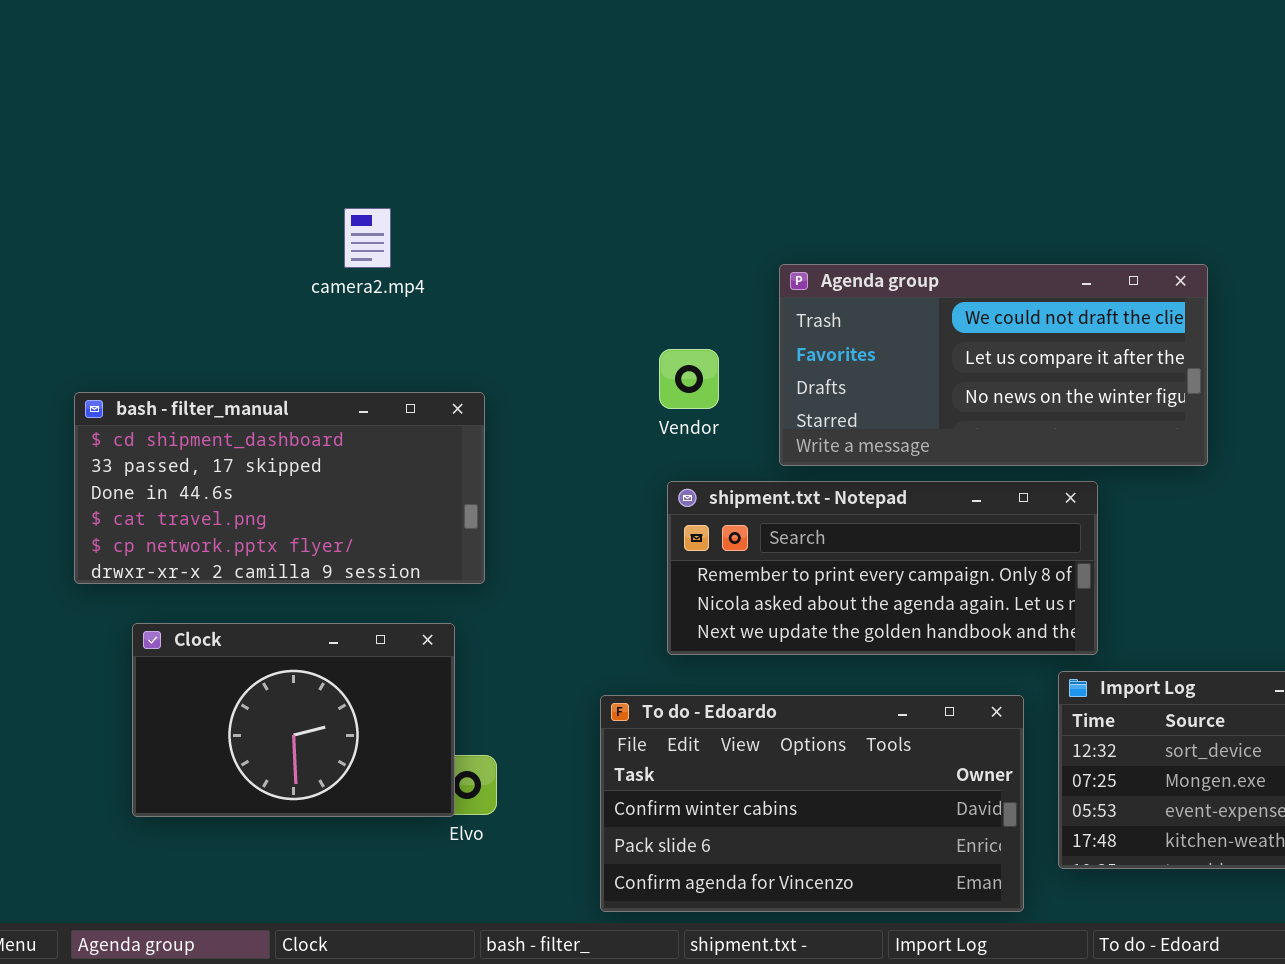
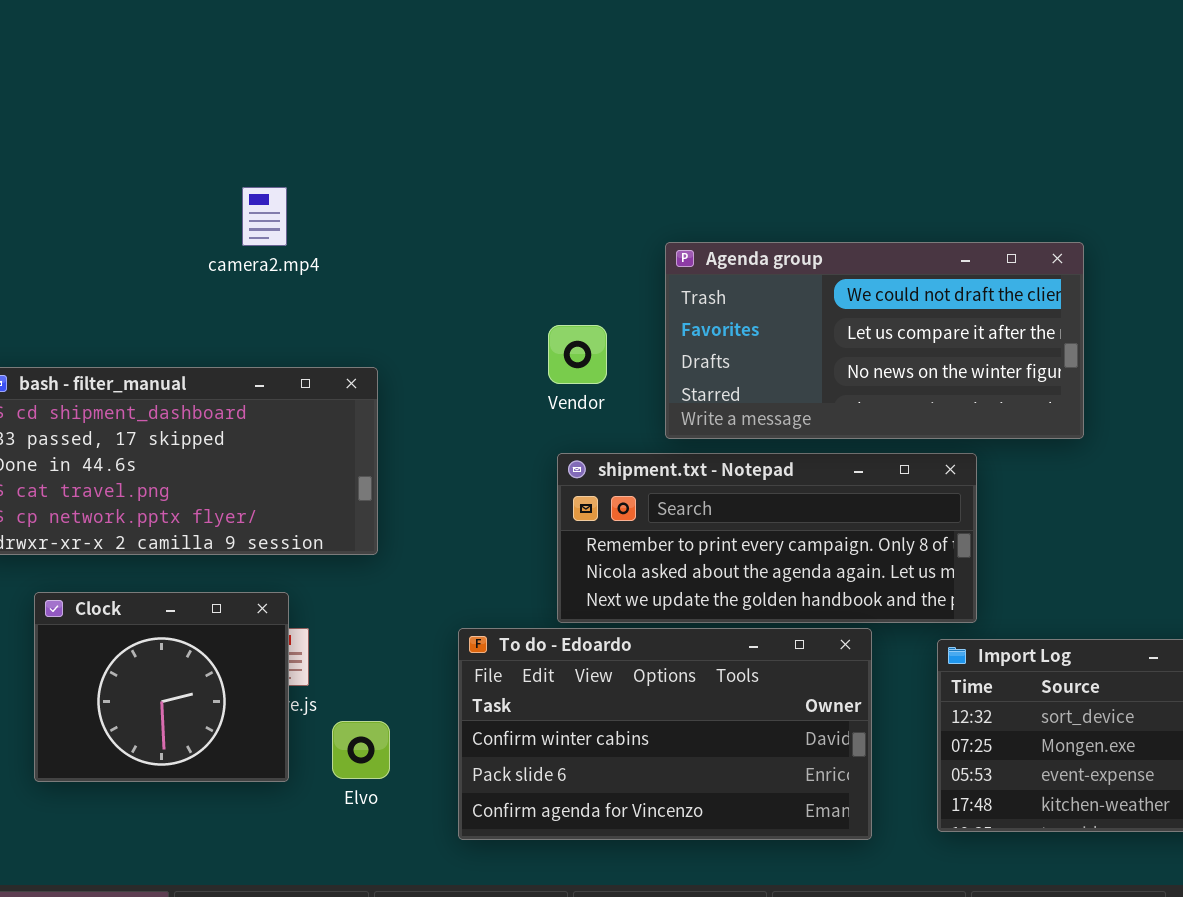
Clock: [132,623,455,817] -> [34,592,289,782], resized
To do - Edoardo: [600,695,1024,912] -> [458,628,872,840], moved

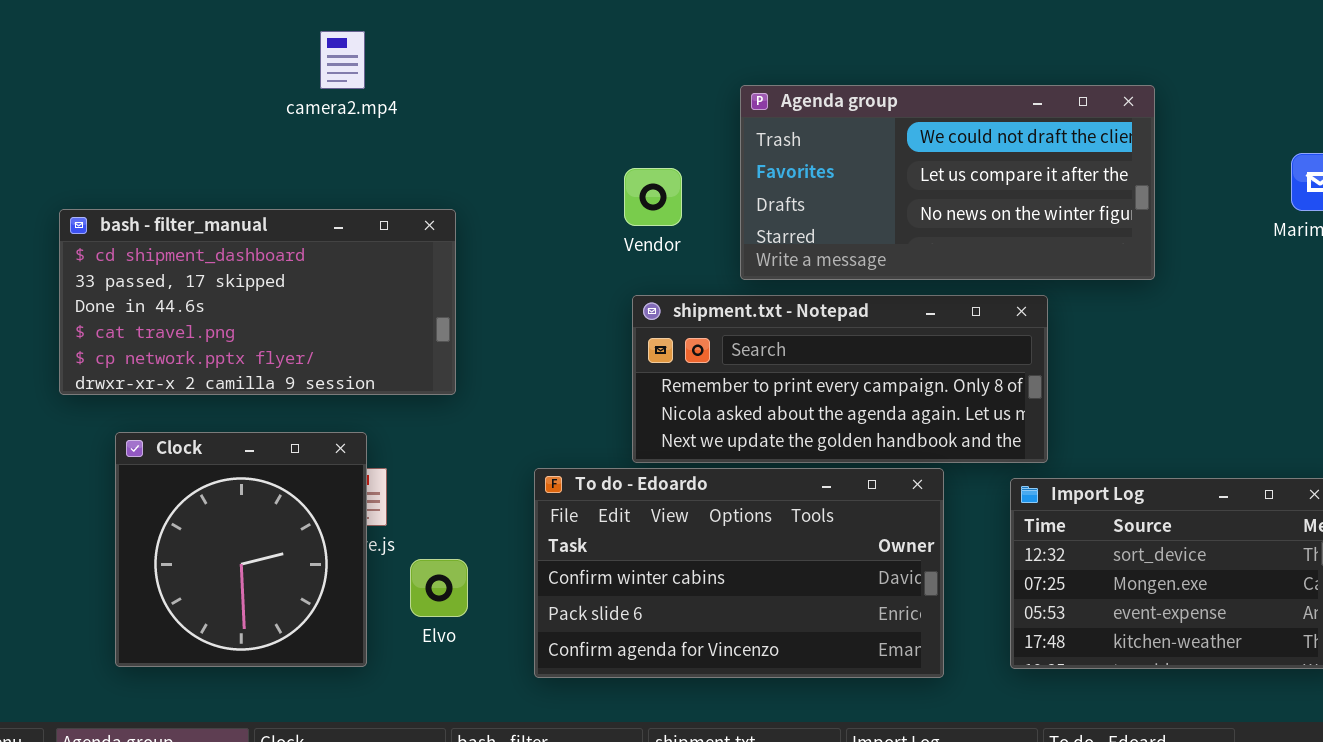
Clock: [34,592,289,782] -> [115,432,367,667], resized

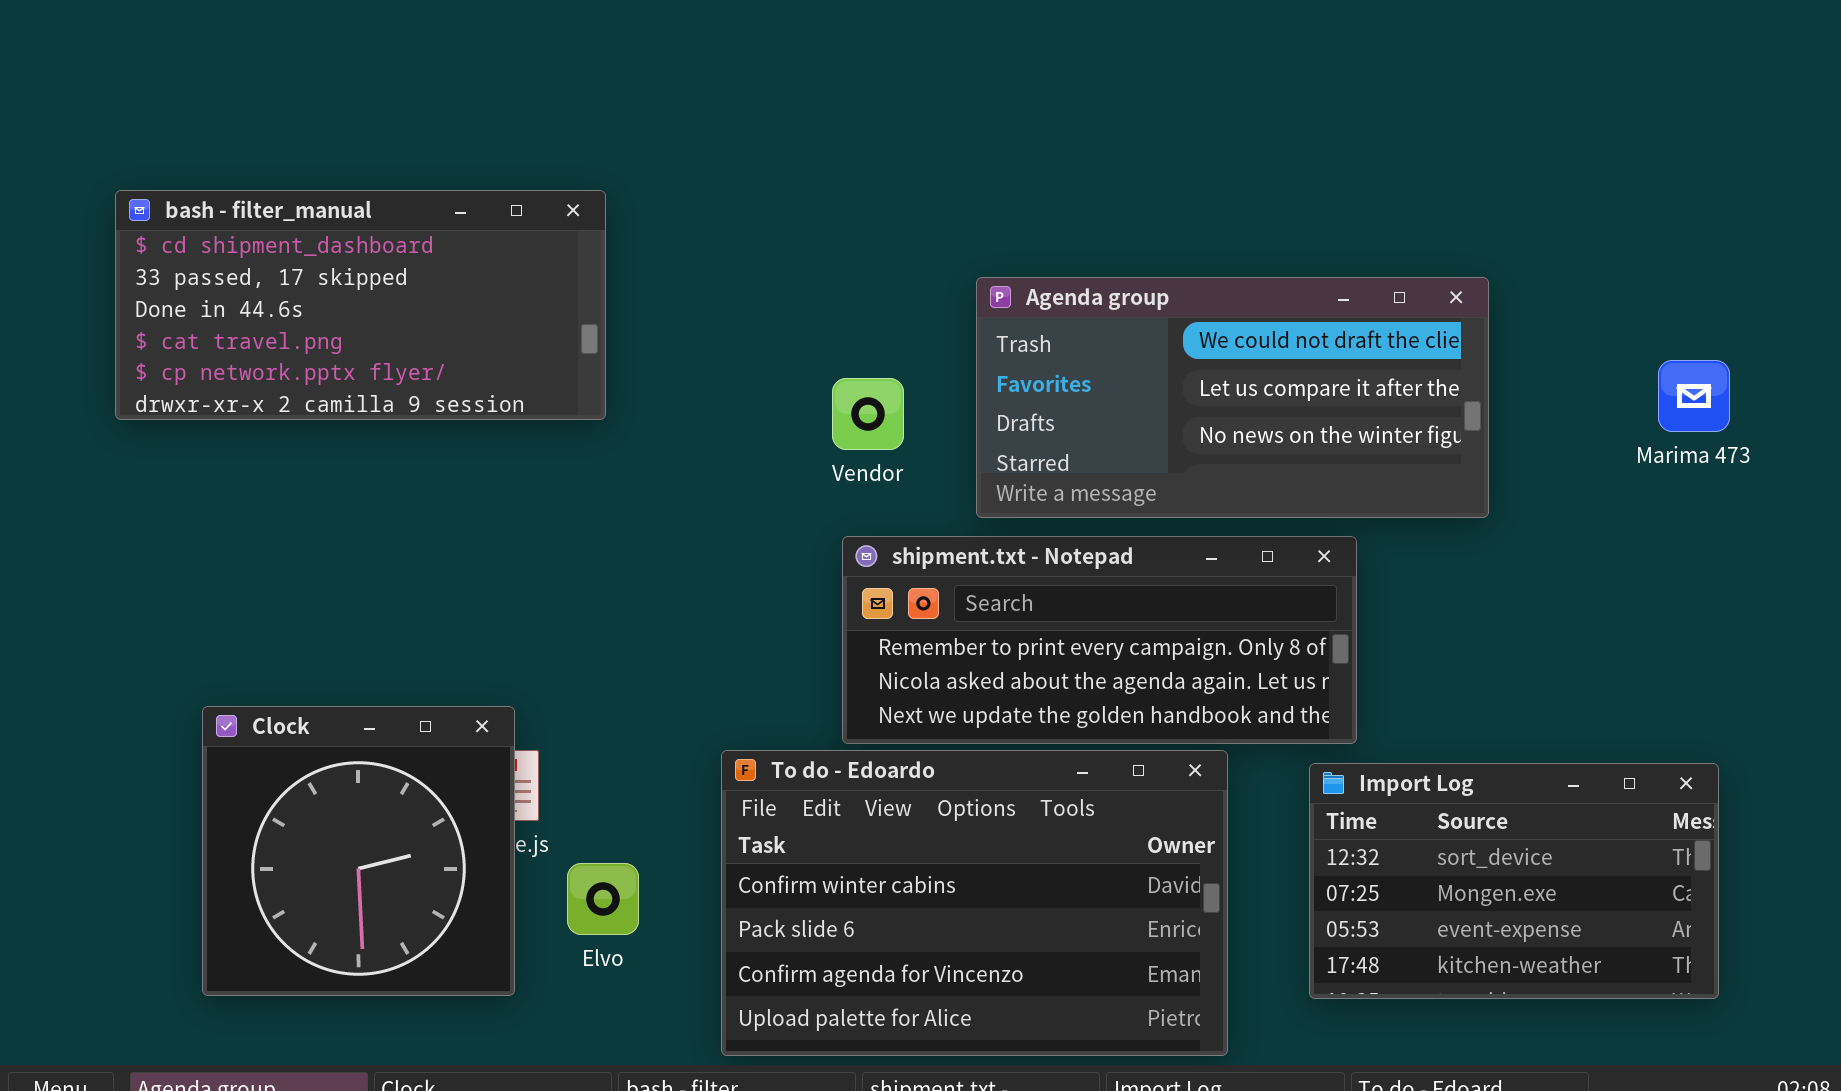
bash - filter_manual: [59,209,456,395] -> [115,190,606,420], moved
To do - Edoardo: [534,468,944,678] -> [721,750,1228,1056], resized

